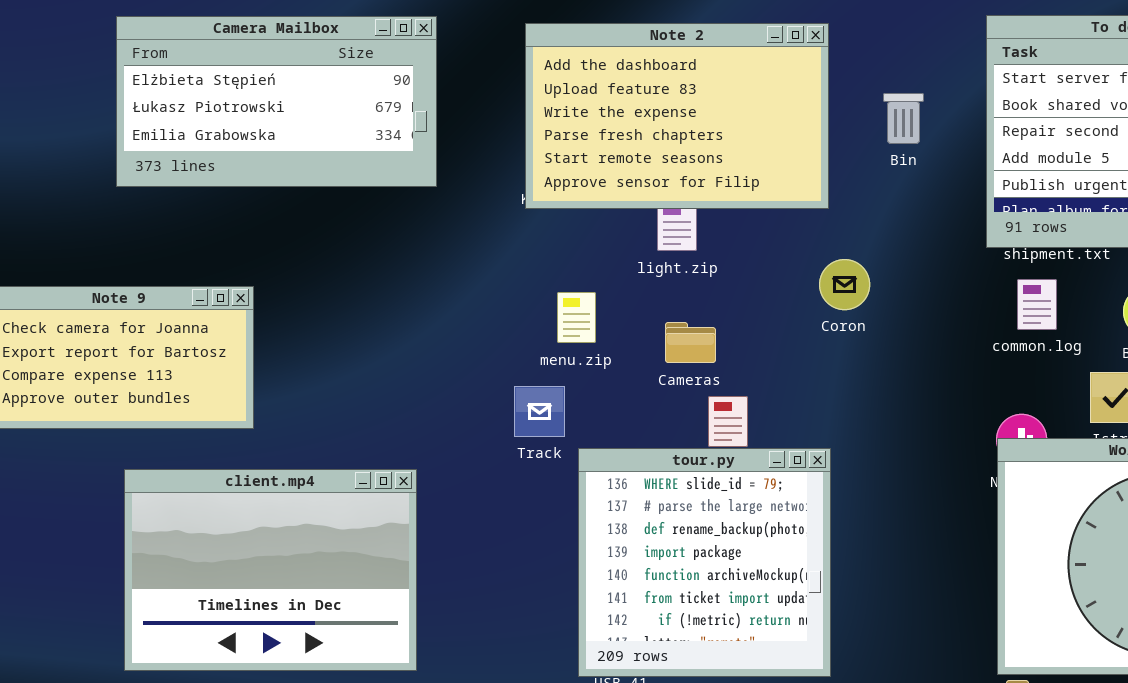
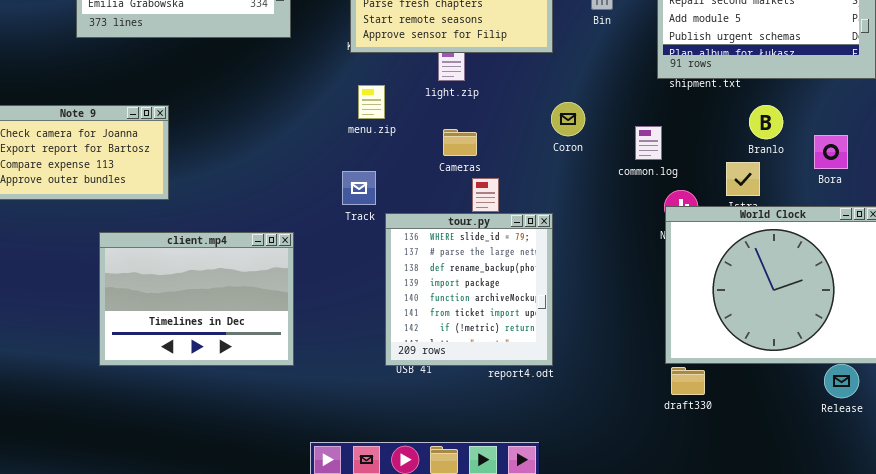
Coron: [819,259,870,310] -> [551,102,585,136], moved
common.log: [1017,279,1057,330] -> [635,126,662,160], moved
menu.zip: [557,292,596,343] -> [358,85,385,119], moved
client.mp4: [124,469,417,671] -> [99,232,294,366], moved

